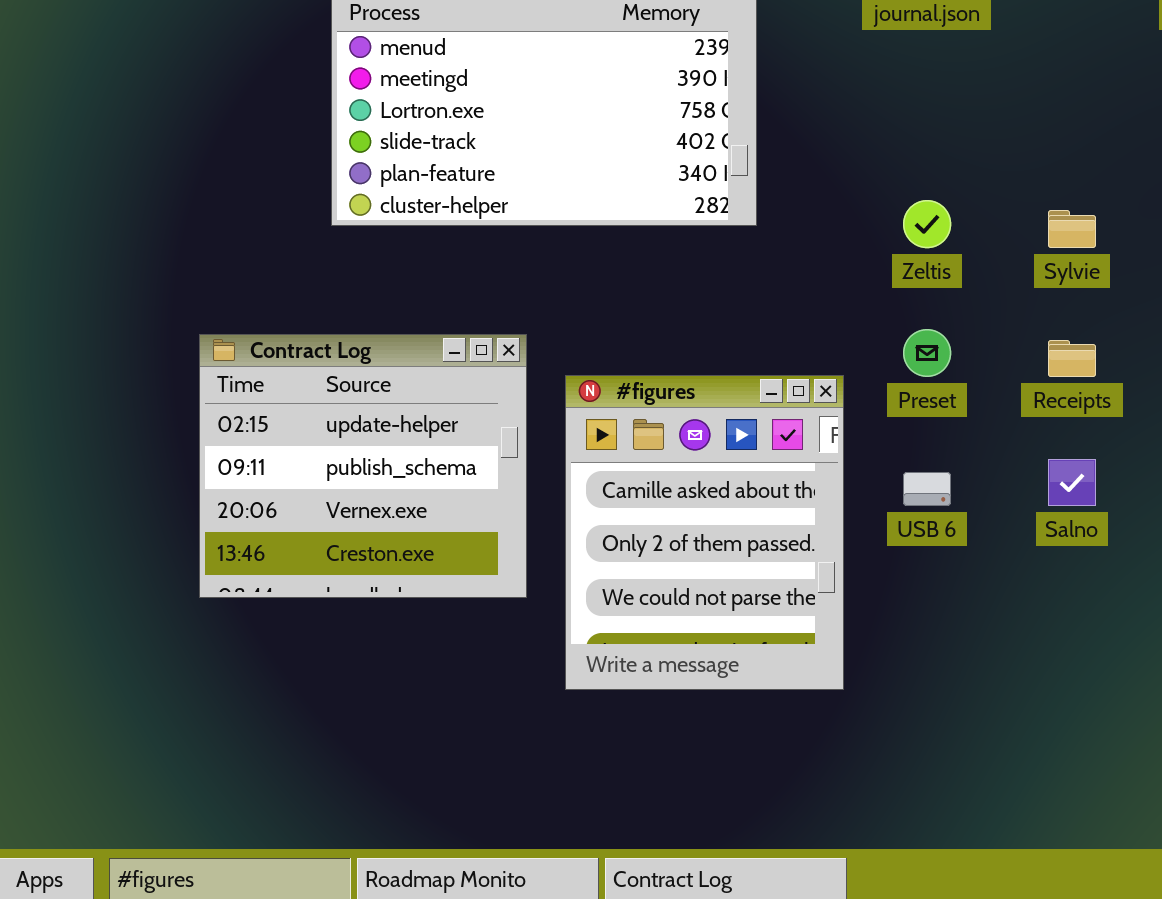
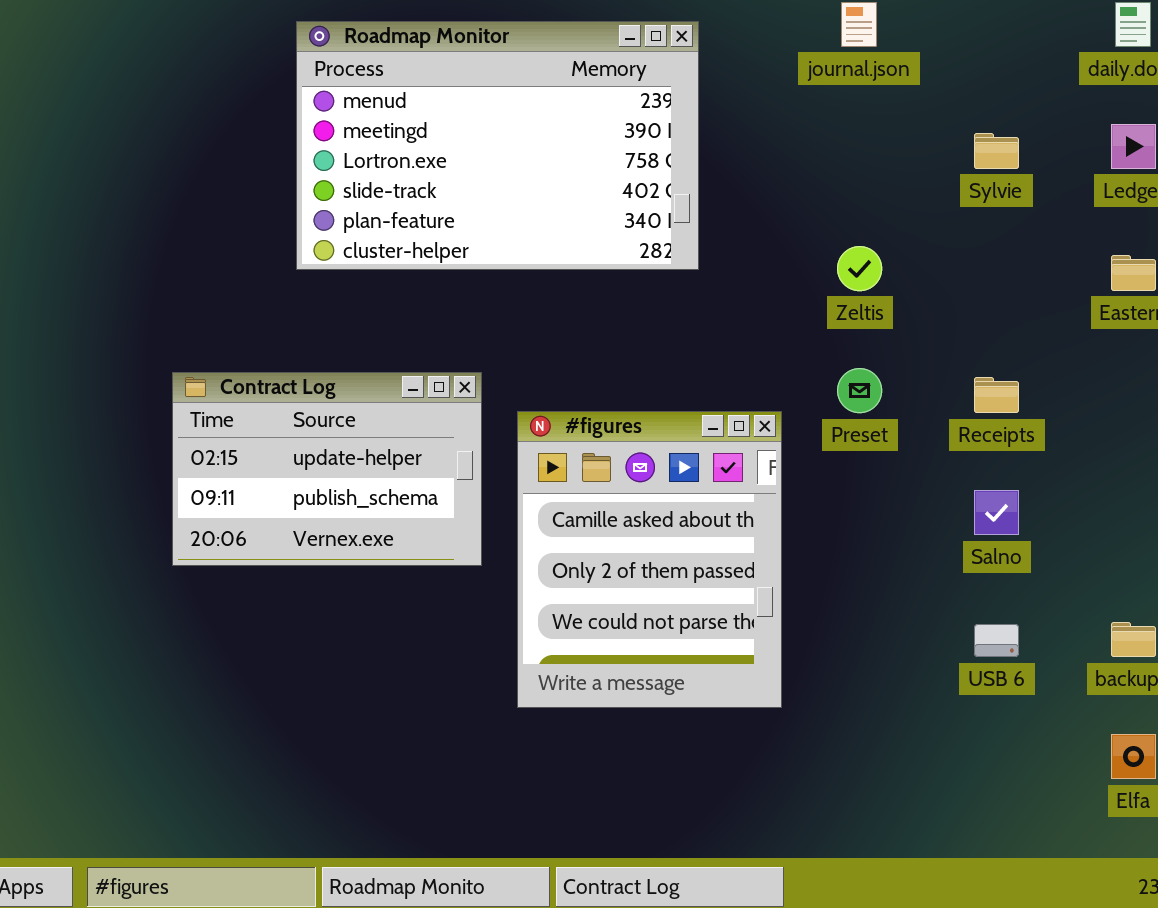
Sylvie: [1048,210,1096,248] -> [974,133,1019,169], moved
Contract Log: [199,334,527,598] -> [172,372,482,566], resized
USB 6: [903,472,951,506] -> [974,624,1019,657], moved

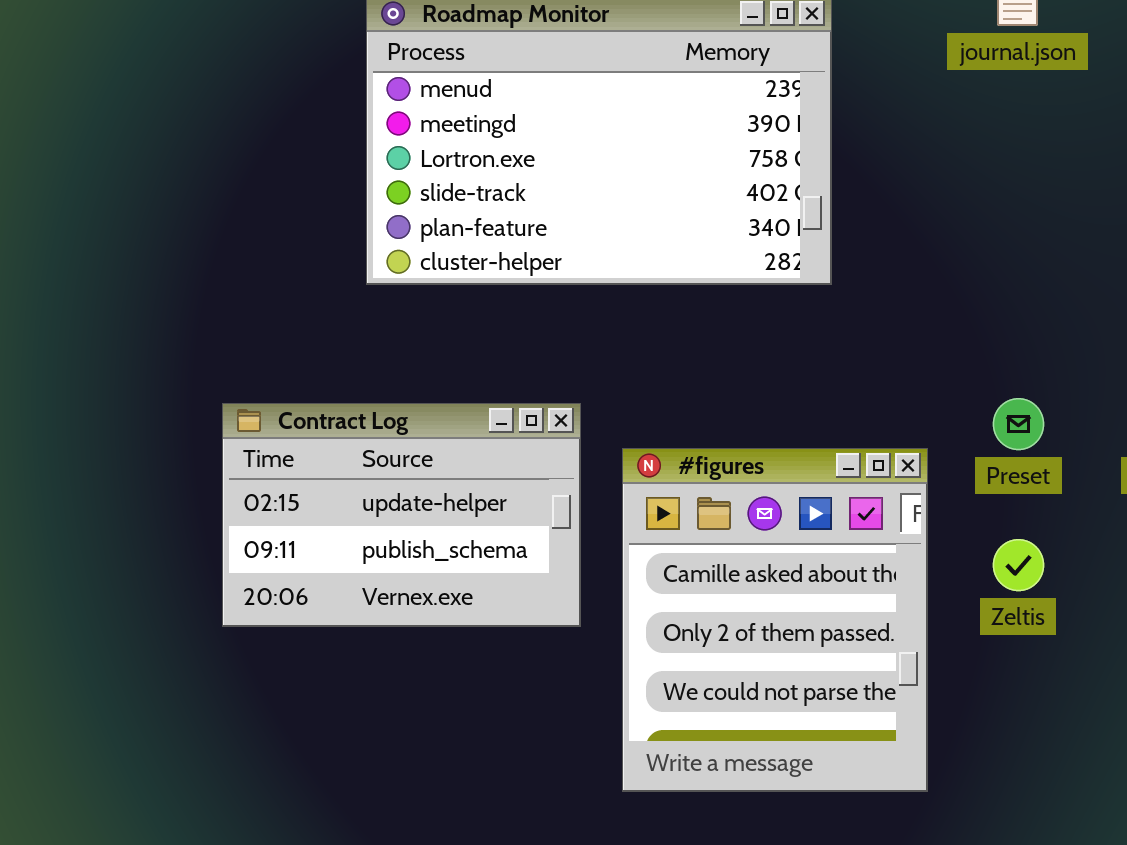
Zeltis: [837,246,882,291] -> [993,539,1044,591], moved

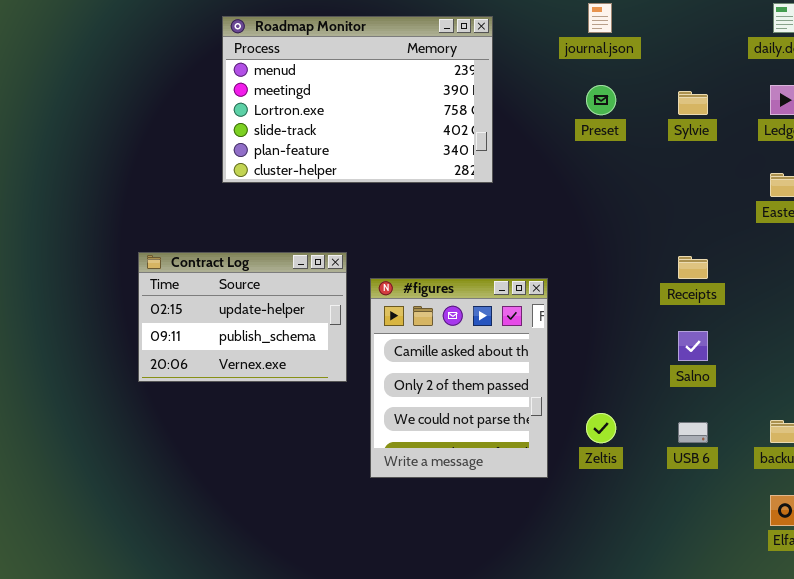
Preset: [993,398,1044,450] -> [586,85,616,115], moved
Zeltis: [993,539,1044,591] -> [586,413,616,443], moved

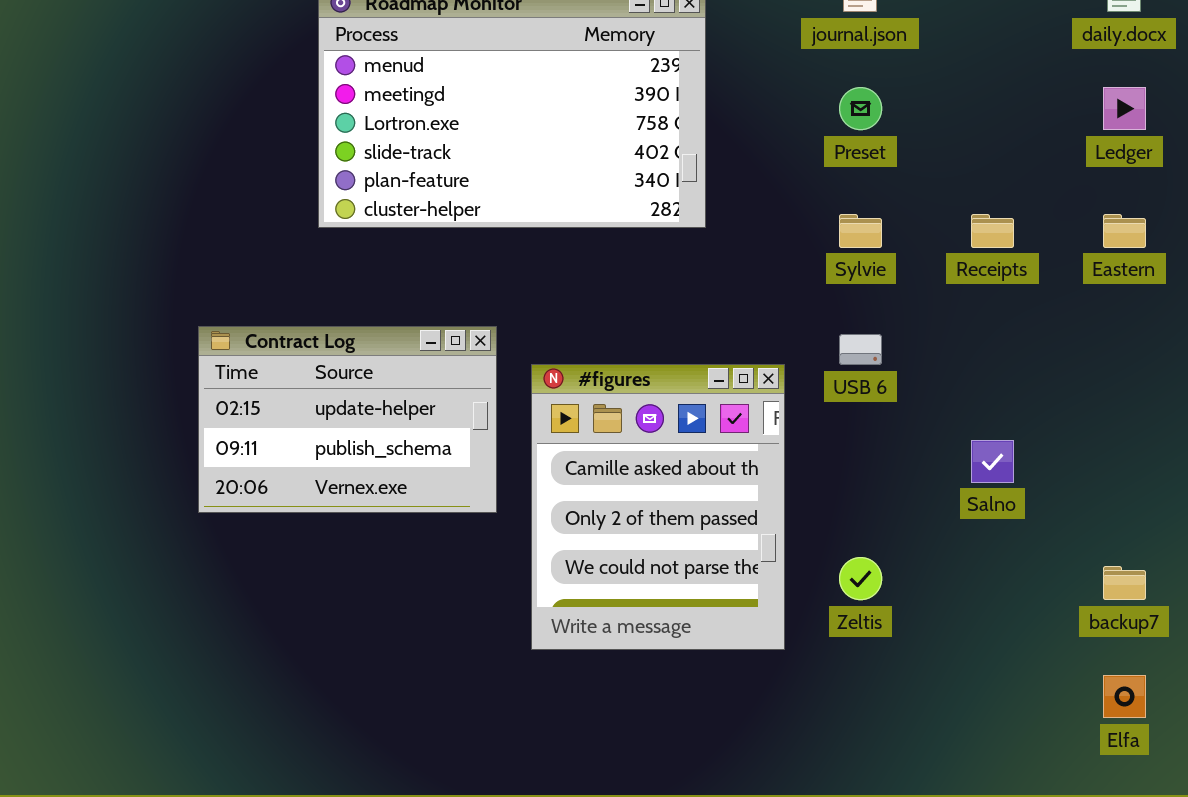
Sylvie: [678,91,708,115] -> [839,214,882,248], moved
Receipts: [678,256,708,279] -> [971,214,1014,248], moved
USB 6: [678,422,708,443] -> [839,334,882,365], moved

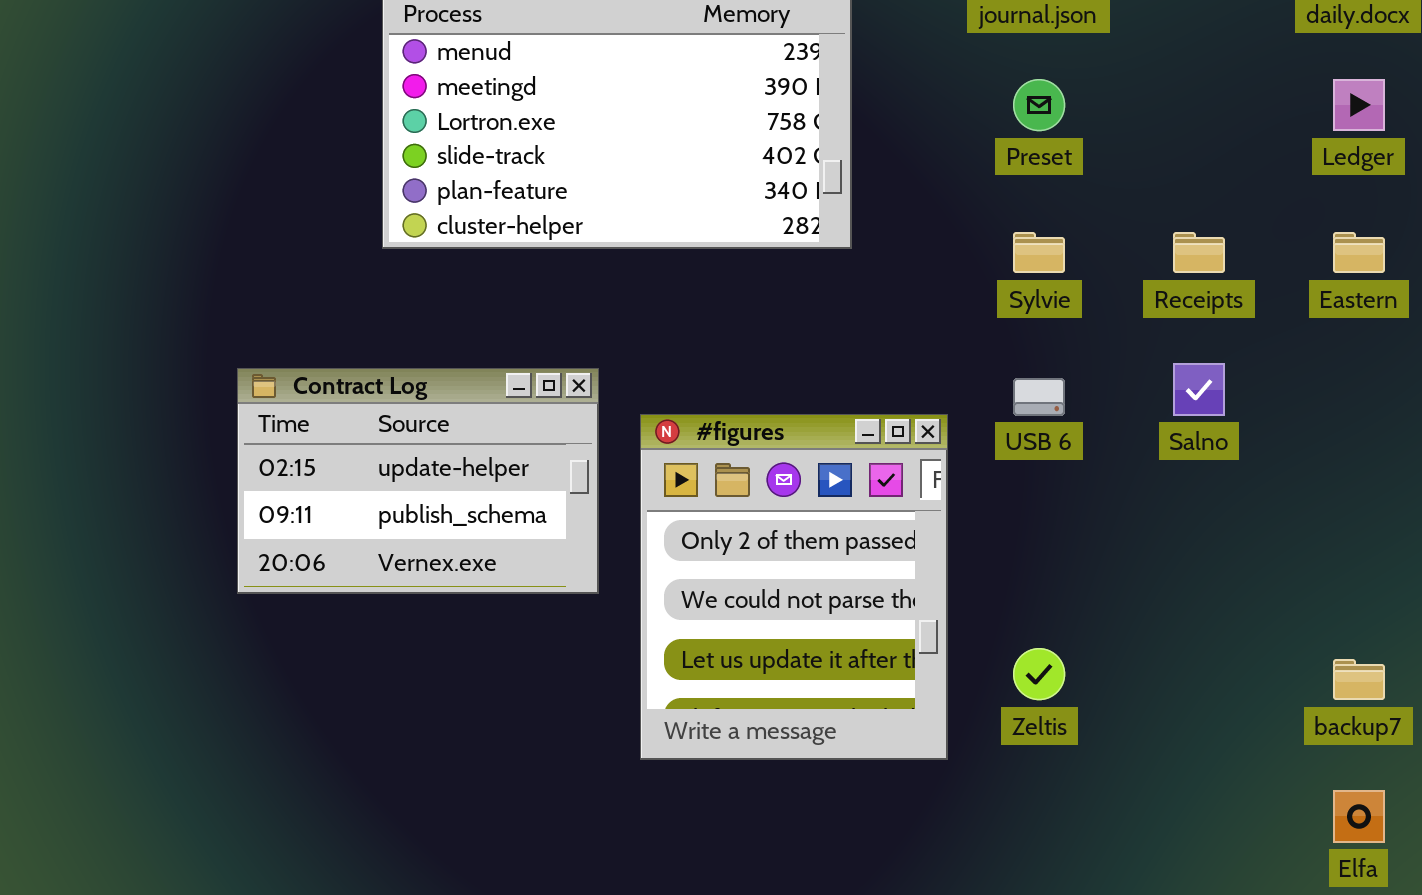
#figures: [531,364,785,650] -> [640,414,948,760], scrolled down 1 row
Salno: [971,440,1014,483] -> [1173,363,1225,416], moved

